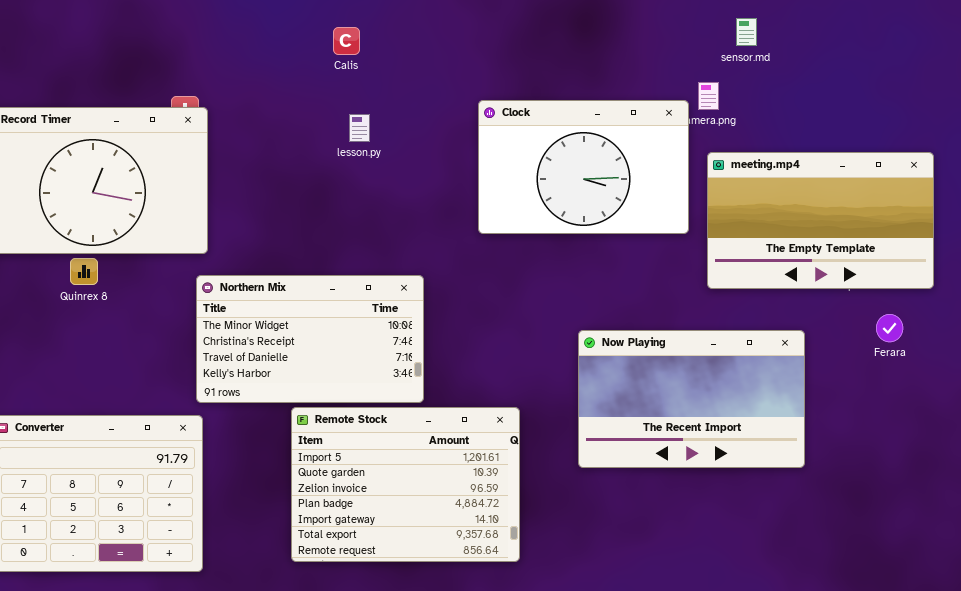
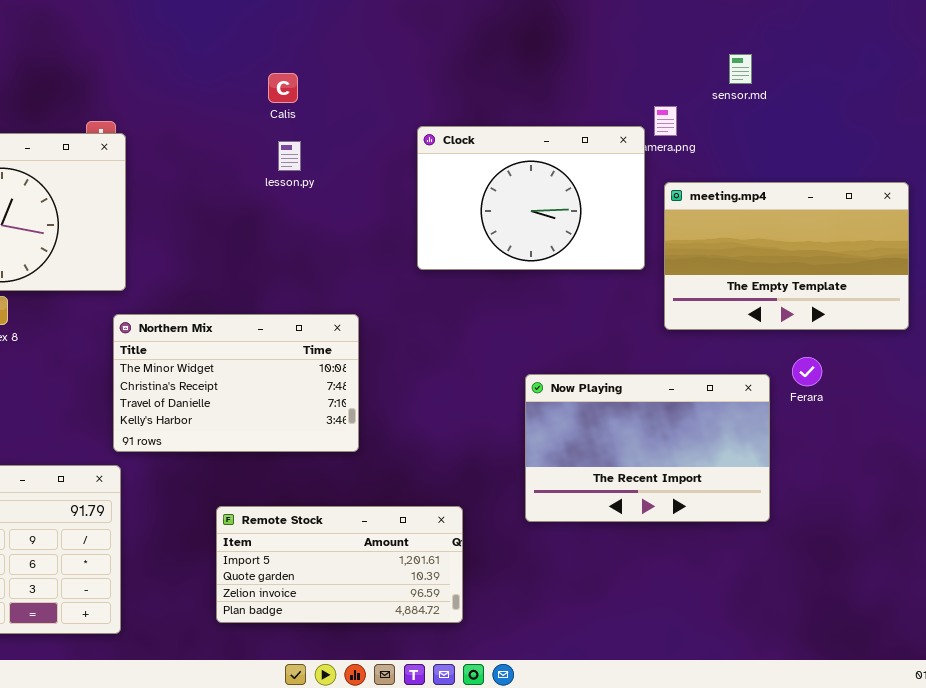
sensor.md: [736,18,757,46] -> [729,54,752,84], moved
Calis: [333,27,360,55] -> [268,73,298,103], moved
Ferara: [876,314,903,342] -> [792,357,822,386], moved
Remote Stock: [291,407,520,562] -> [216,506,463,623], resized

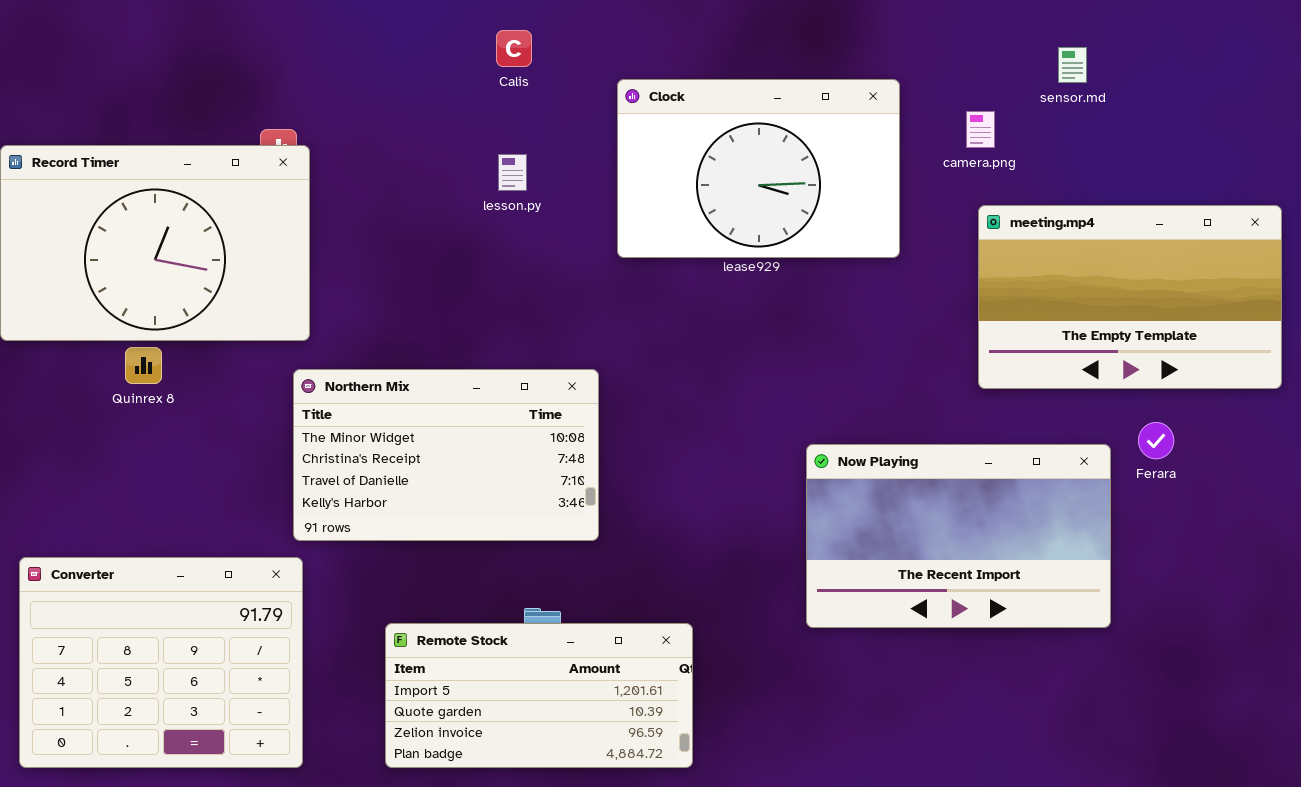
Calis: [268,73,298,103] -> [496,30,532,67], moved
Clock: [417,126,645,270] -> [617,79,900,258], moved
Remote Stock: [216,506,463,623] -> [385,623,693,768], moved

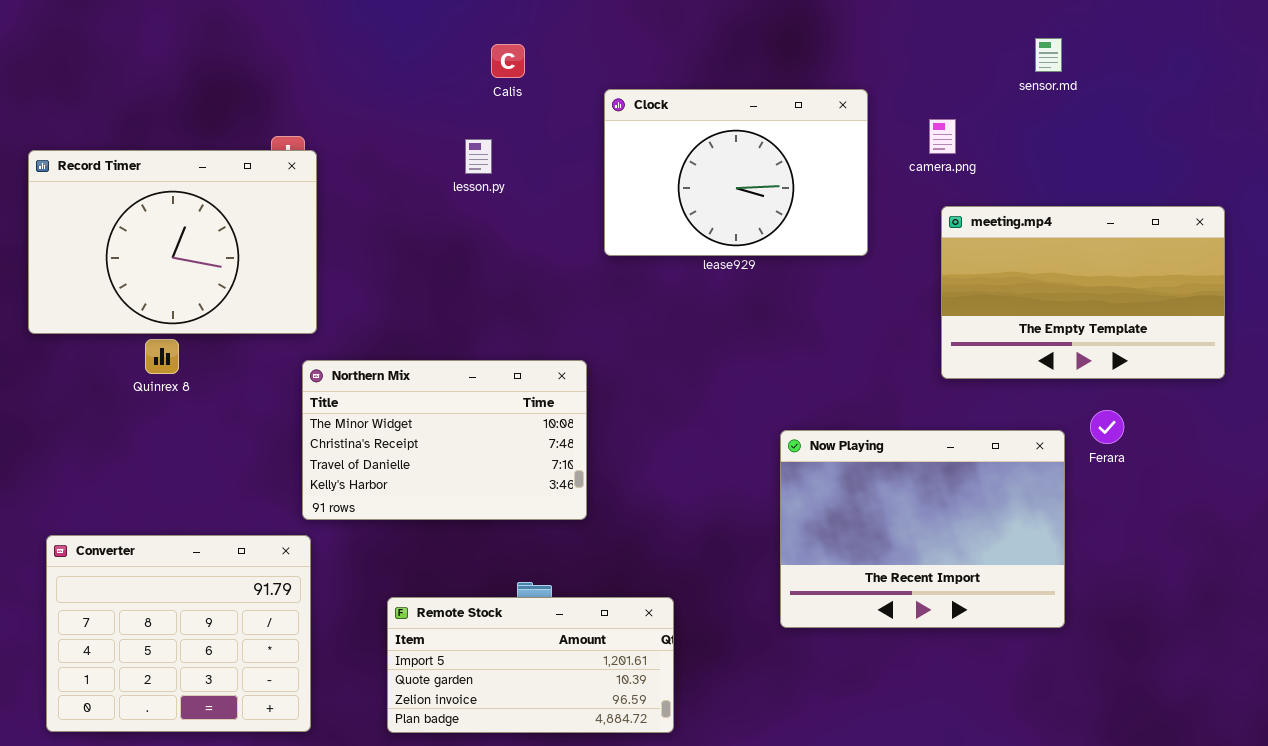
sensor.md: [1058,47,1087,83] -> [1035,38,1062,72], moved
lesson.py: [498,154,527,191] -> [465,139,492,174], moved
Now Playing: [806,444,1111,628] -> [780,430,1065,628], resized

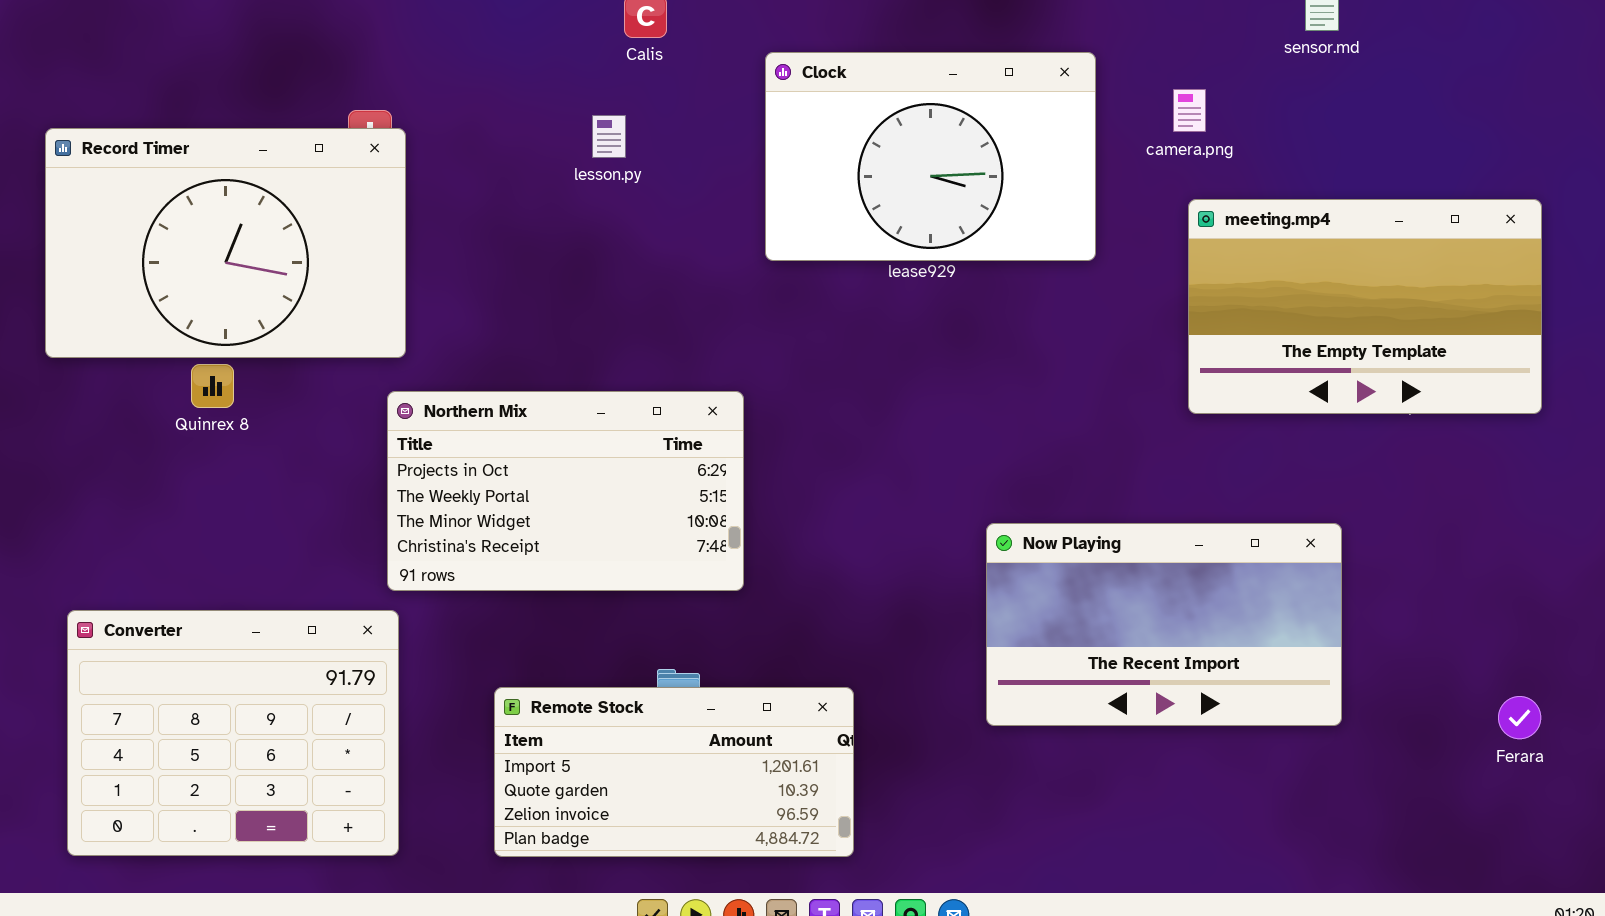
Northern Mix: [302,360,587,520] -> [387,391,744,591], scrolled up 2 rows
Ferara: [1090,410,1124,444] -> [1498,696,1541,739], moved
Now Playing: [780,430,1065,628] -> [986,523,1342,726], resized

